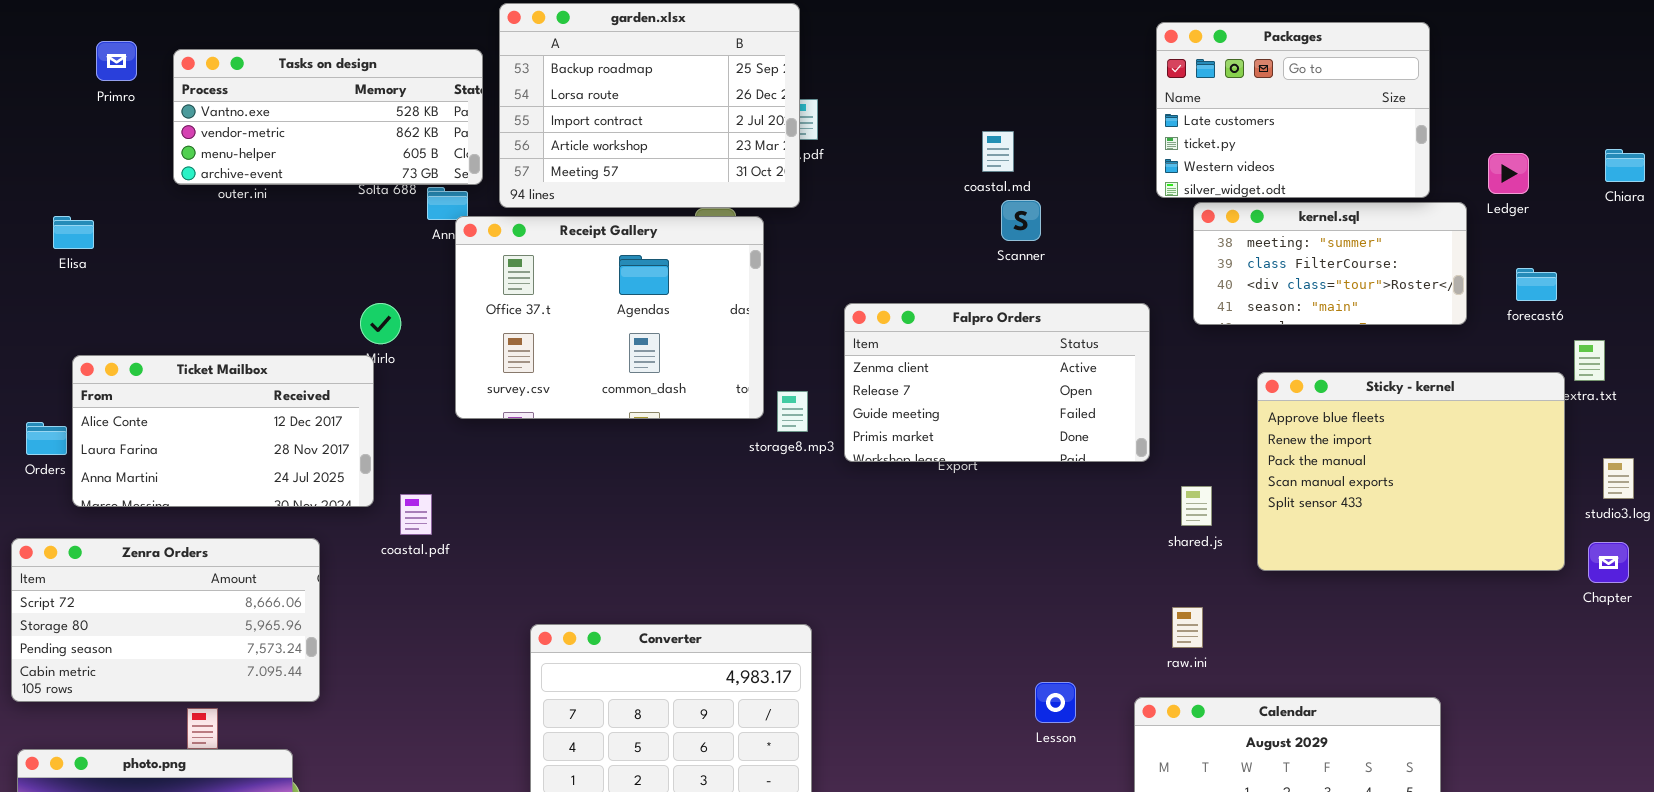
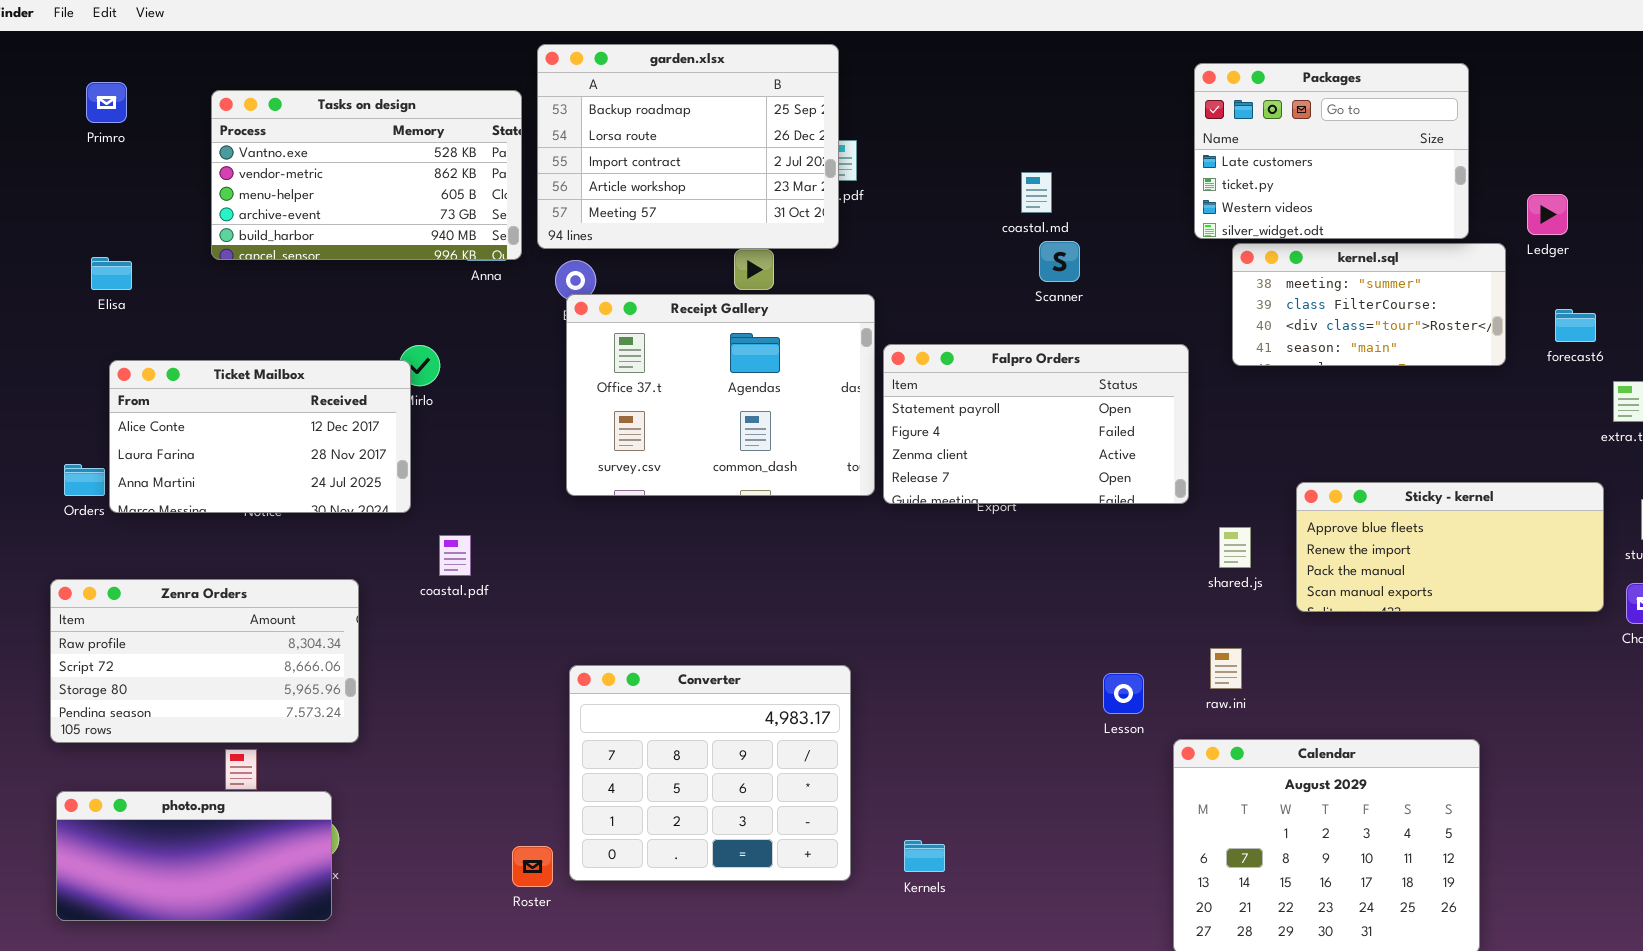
Primro: [96,41,137,81] -> [86,82,127,123], moved
Tasks on design: [173,49,483,185] -> [211,90,522,260], resized
Receipt Gallery: [455,216,764,419] -> [566,294,875,496], moved
Falpro Orders: [844,303,1150,462] -> [883,344,1189,504], scrolled up 2 rows
Ticket Mailbox: [72,355,374,507] -> [109,360,411,513], moved
Sticky - kernel: [1257,372,1565,571] -> [1296,482,1604,612], resized
Zenra Orders: [11,538,320,702] -> [50,579,359,743], scrolled up 1 row
Lesson: [1035,682,1076,723] -> [1103,673,1144,714], moved

